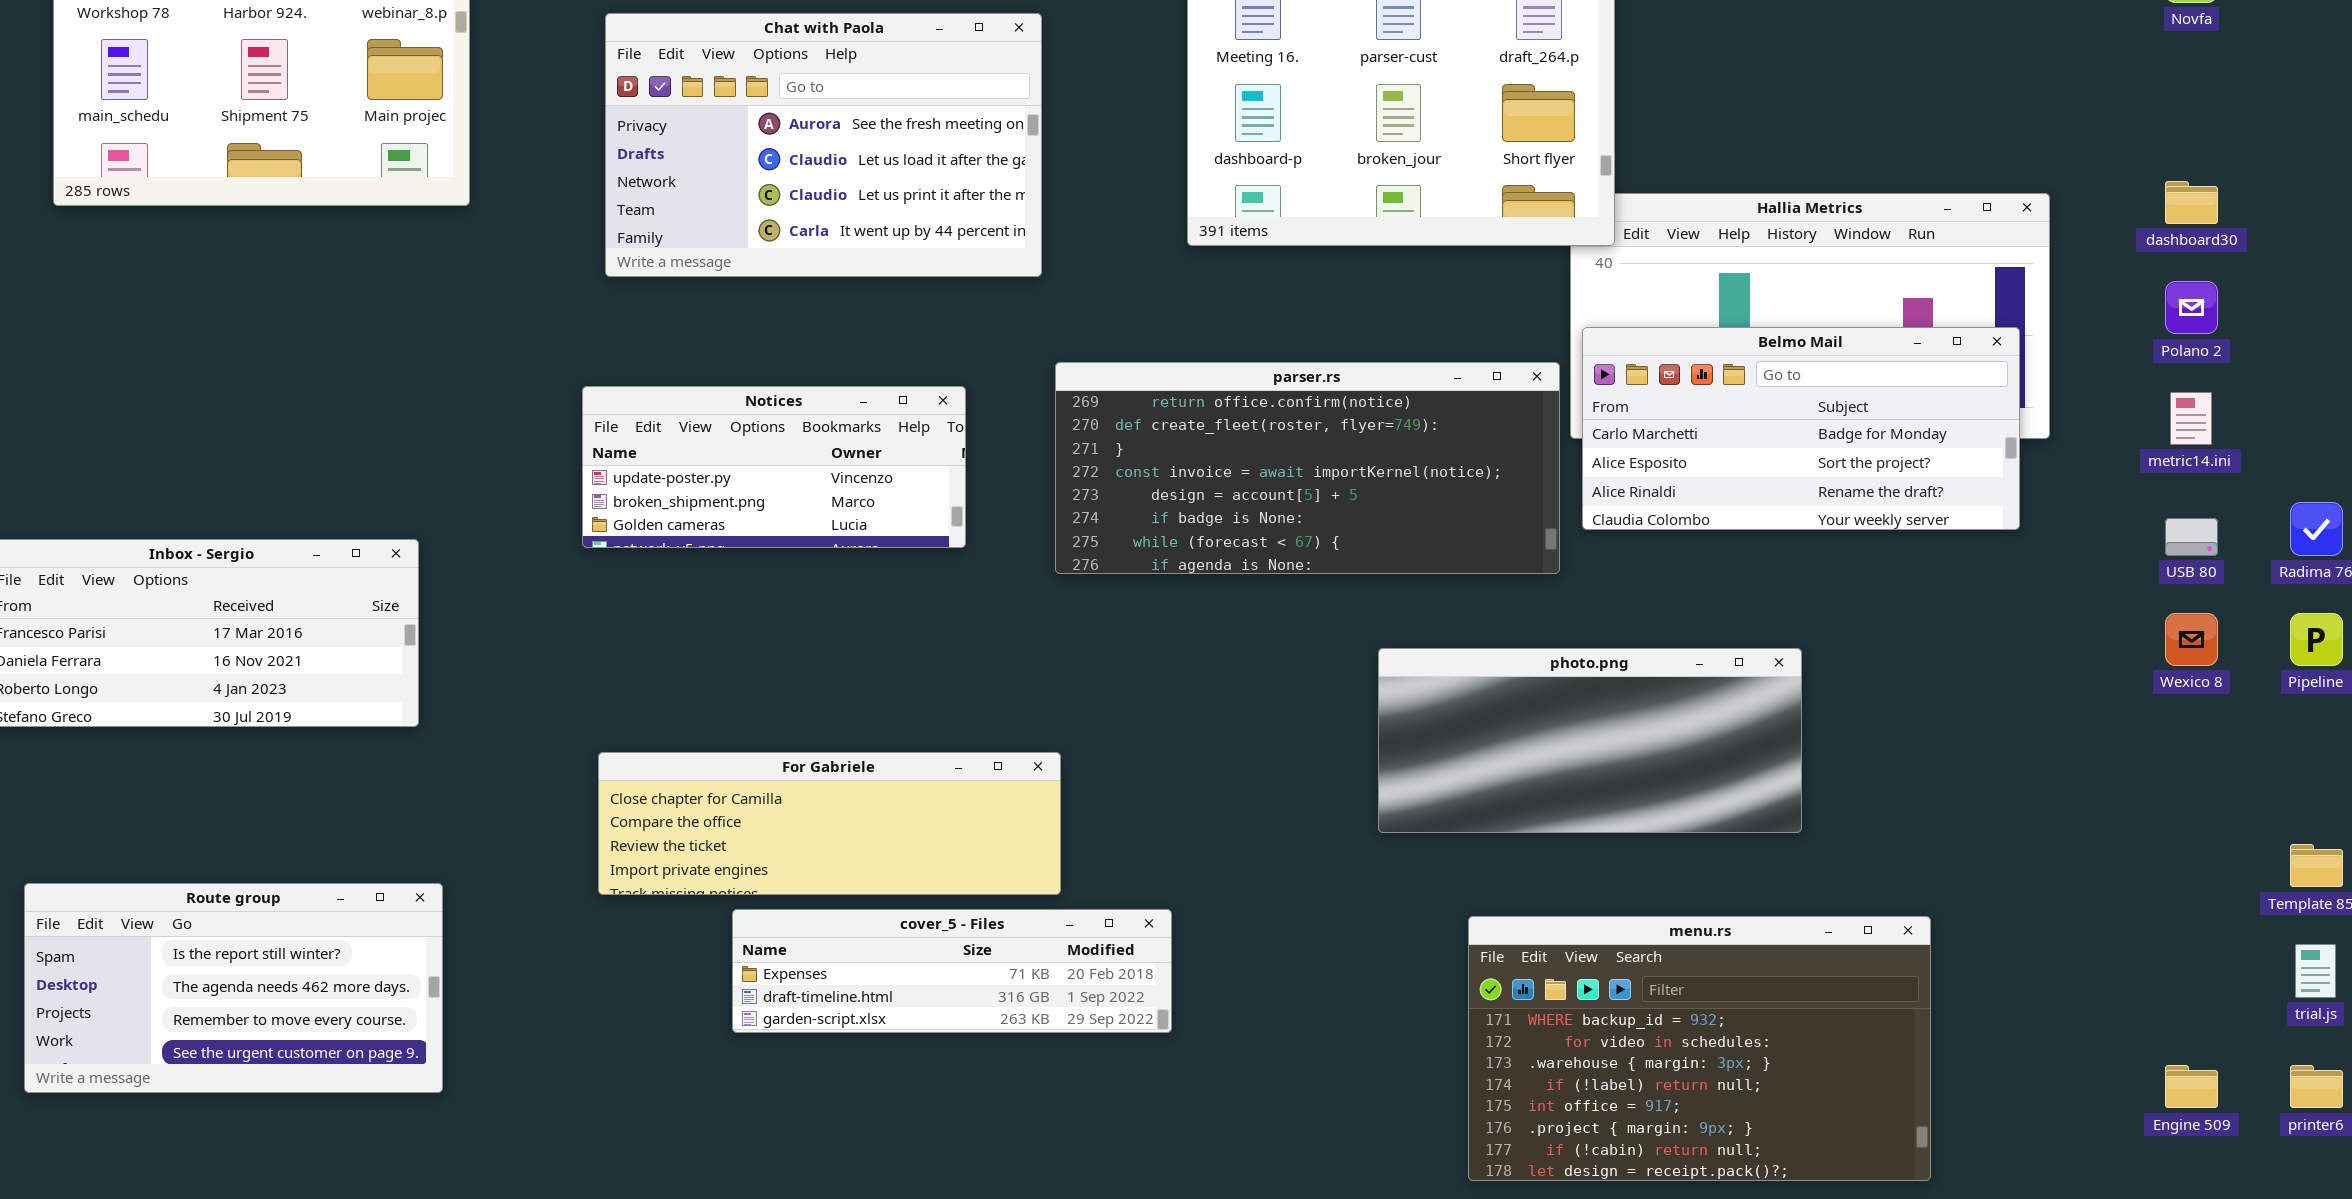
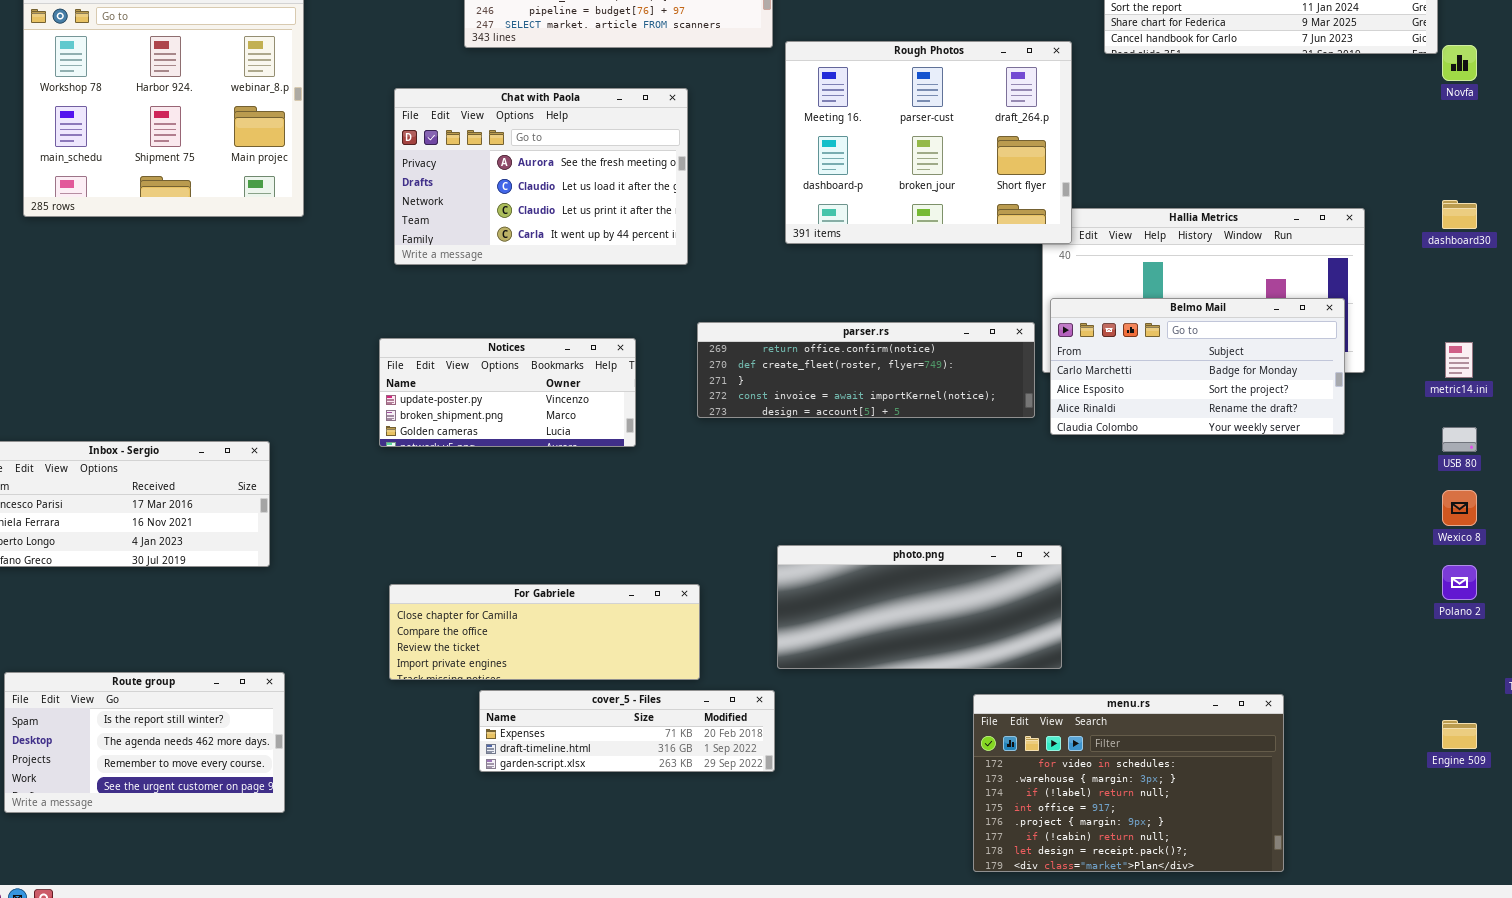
Polano 2: [2165,281,2218,334] -> [1442,565,1477,600], moved
parser.rs: [1055,362,1560,574] -> [697,322,1035,418], resized
photo.png: [1378,648,1802,833] -> [777,545,1062,669], moved
menu.rs: [1468,916,1931,1181] -> [973,694,1284,872], scrolled down 1 row
Engine 509: [2165,1065,2218,1108] -> [1442,720,1477,749], moved

